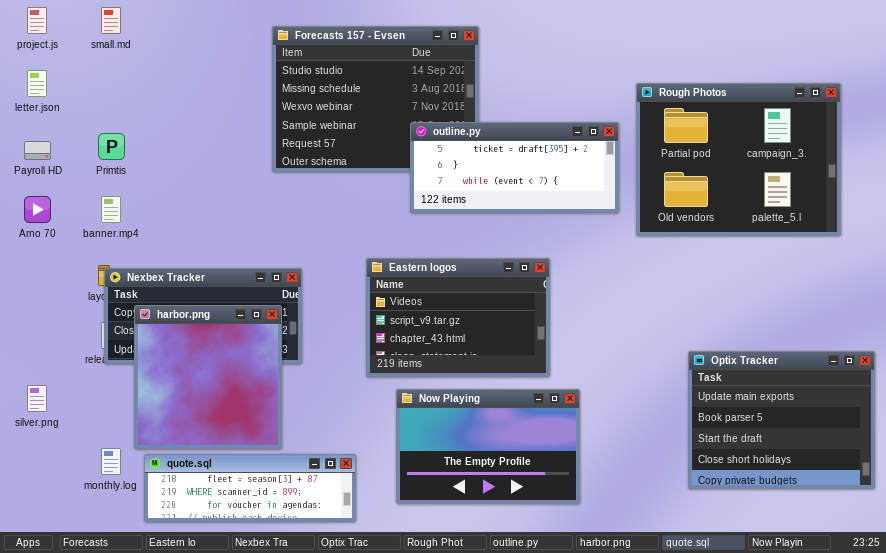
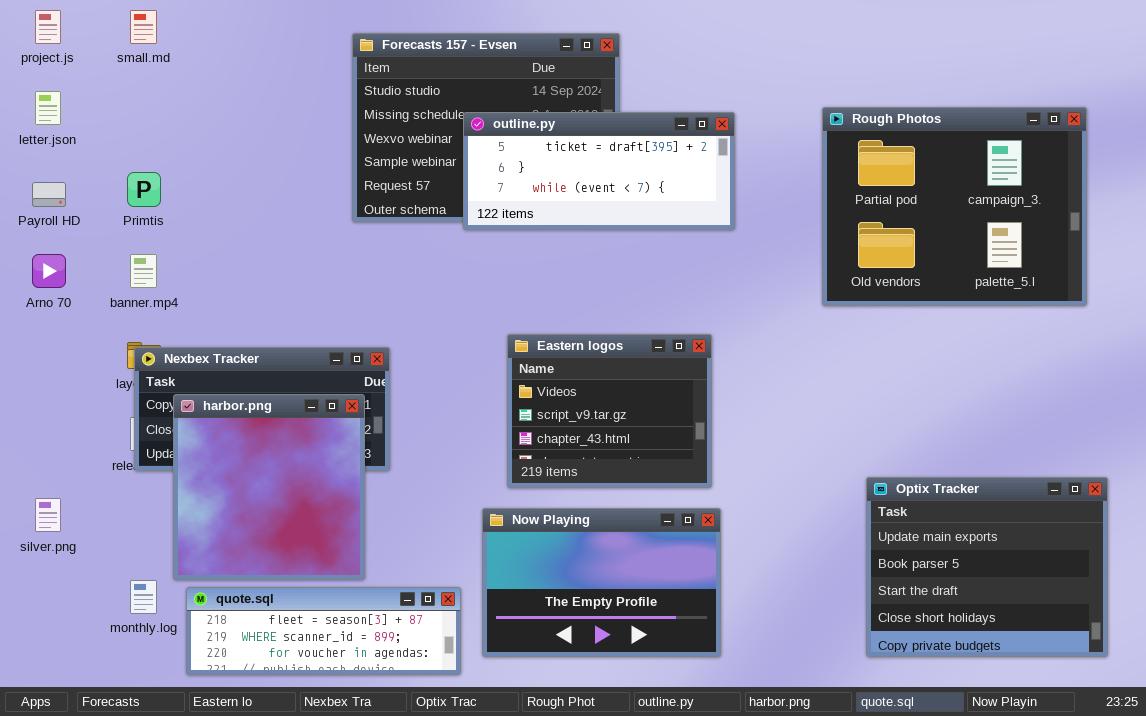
outline.py: [410,122,619,213] -> [463,112,735,230], moved
Eastern logos: [366,258,550,377] -> [507,334,712,488], resized
Optix Tracker: [688,351,875,489] -> [866,477,1108,657], moved
Now Playing: [396,389,580,504] -> [482,508,721,657], moved

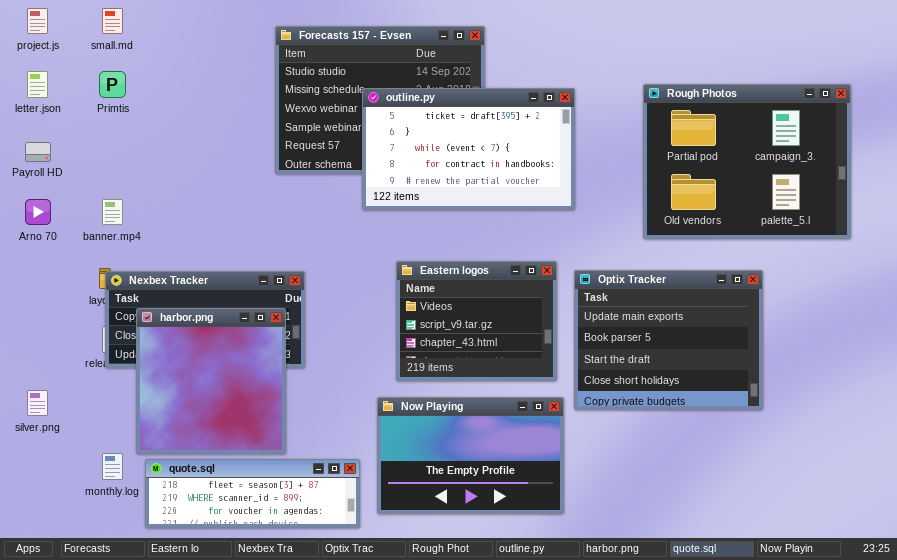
outline.py: [463,112,735,230] -> [362,88,575,210], resized
Primtis: [127,172,161,207] -> [99,71,126,98], moved
Optix Tracker: [866,477,1108,657] -> [574,270,763,410], moved

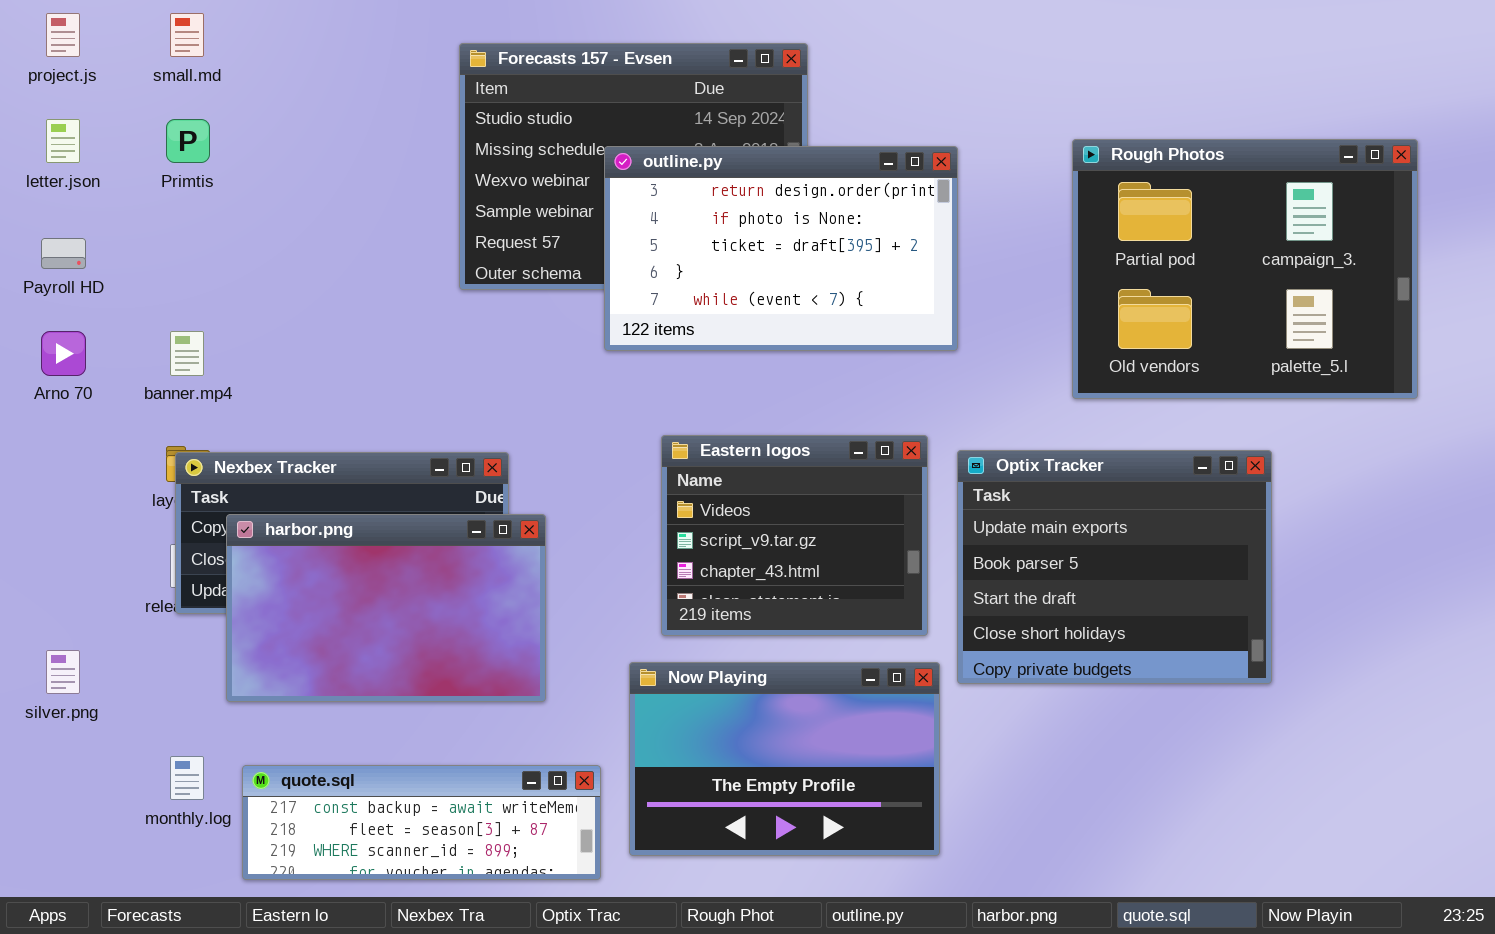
outline.py: [362,88,575,210] -> [604,146,958,351], scrolled up 2 rows
harbor.png: [136,308,286,454] -> [226,514,546,702], resized
quote.sql: [145,459,360,528] -> [242,765,601,880], scrolled up 1 row

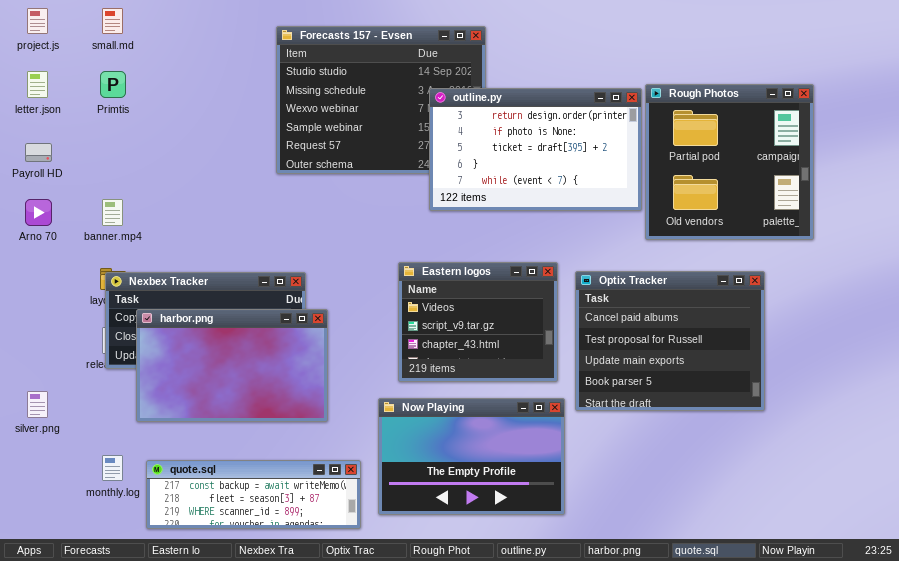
Rough Photos: [1072,139,1418,399] -> [645,84,814,240], resized
outline.py: [604,146,958,351] -> [429,88,642,211], moved
Optix Tracker: [957,450,1272,684] -> [575,271,765,411], scrolled up 2 rows

